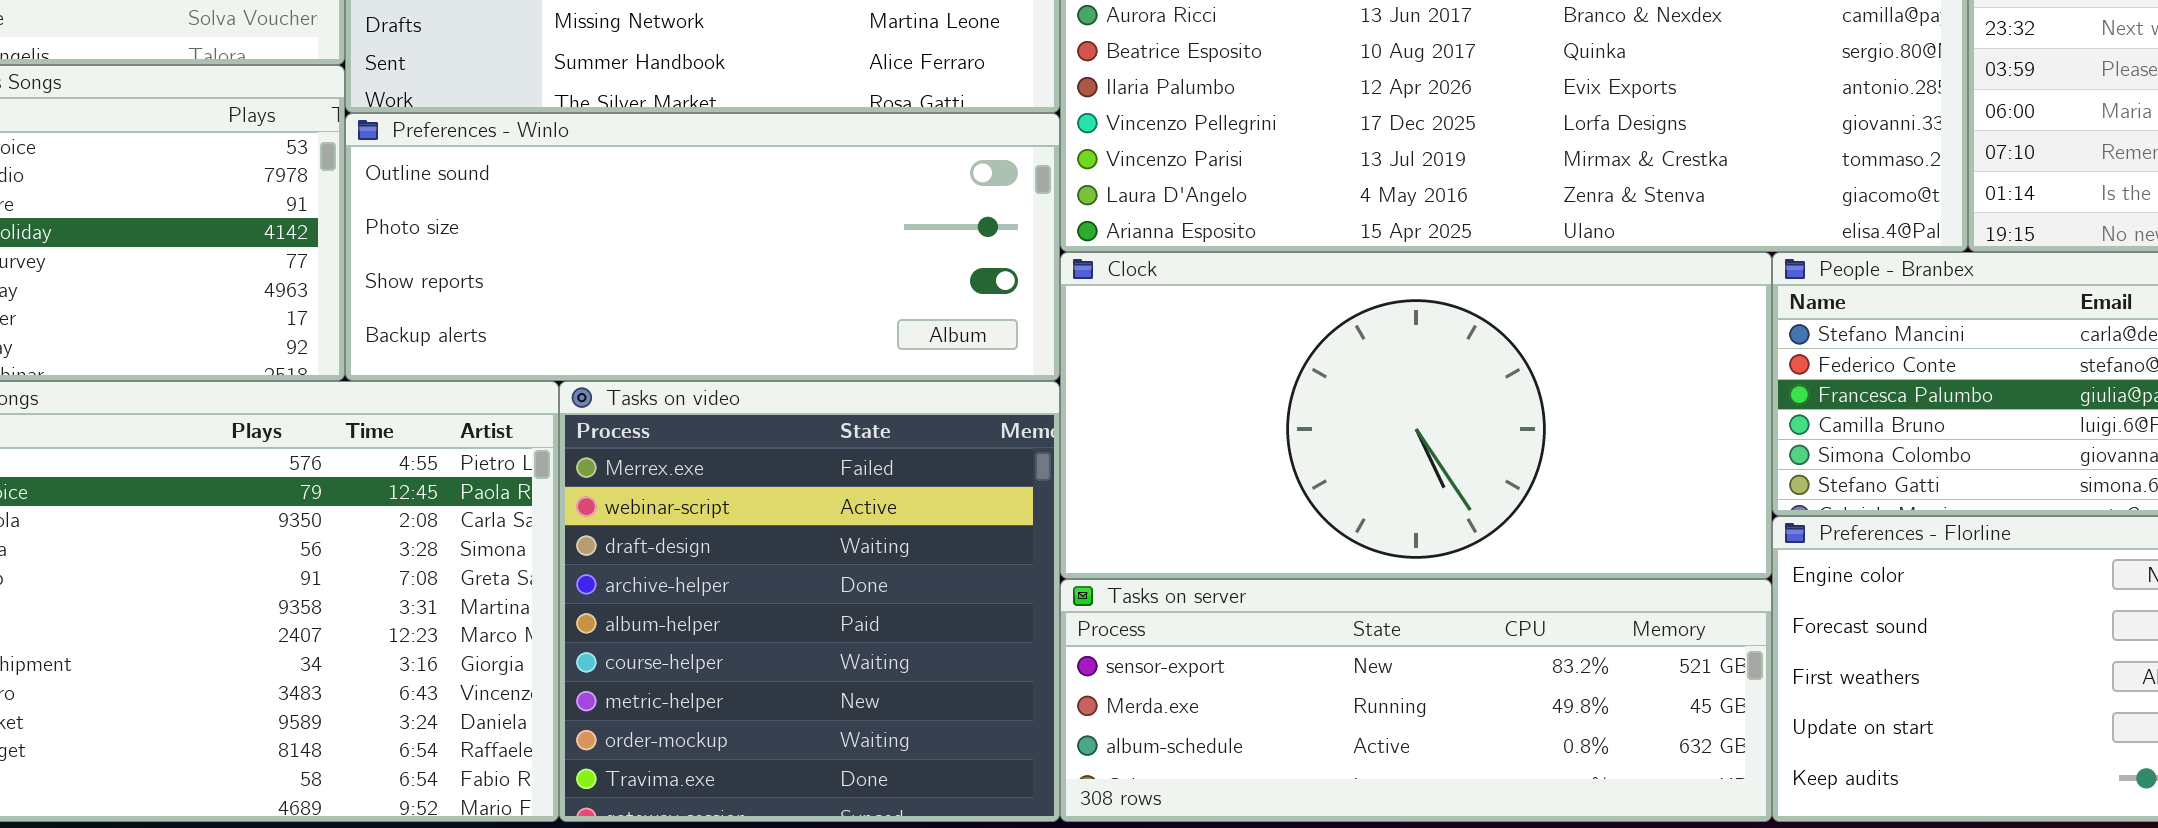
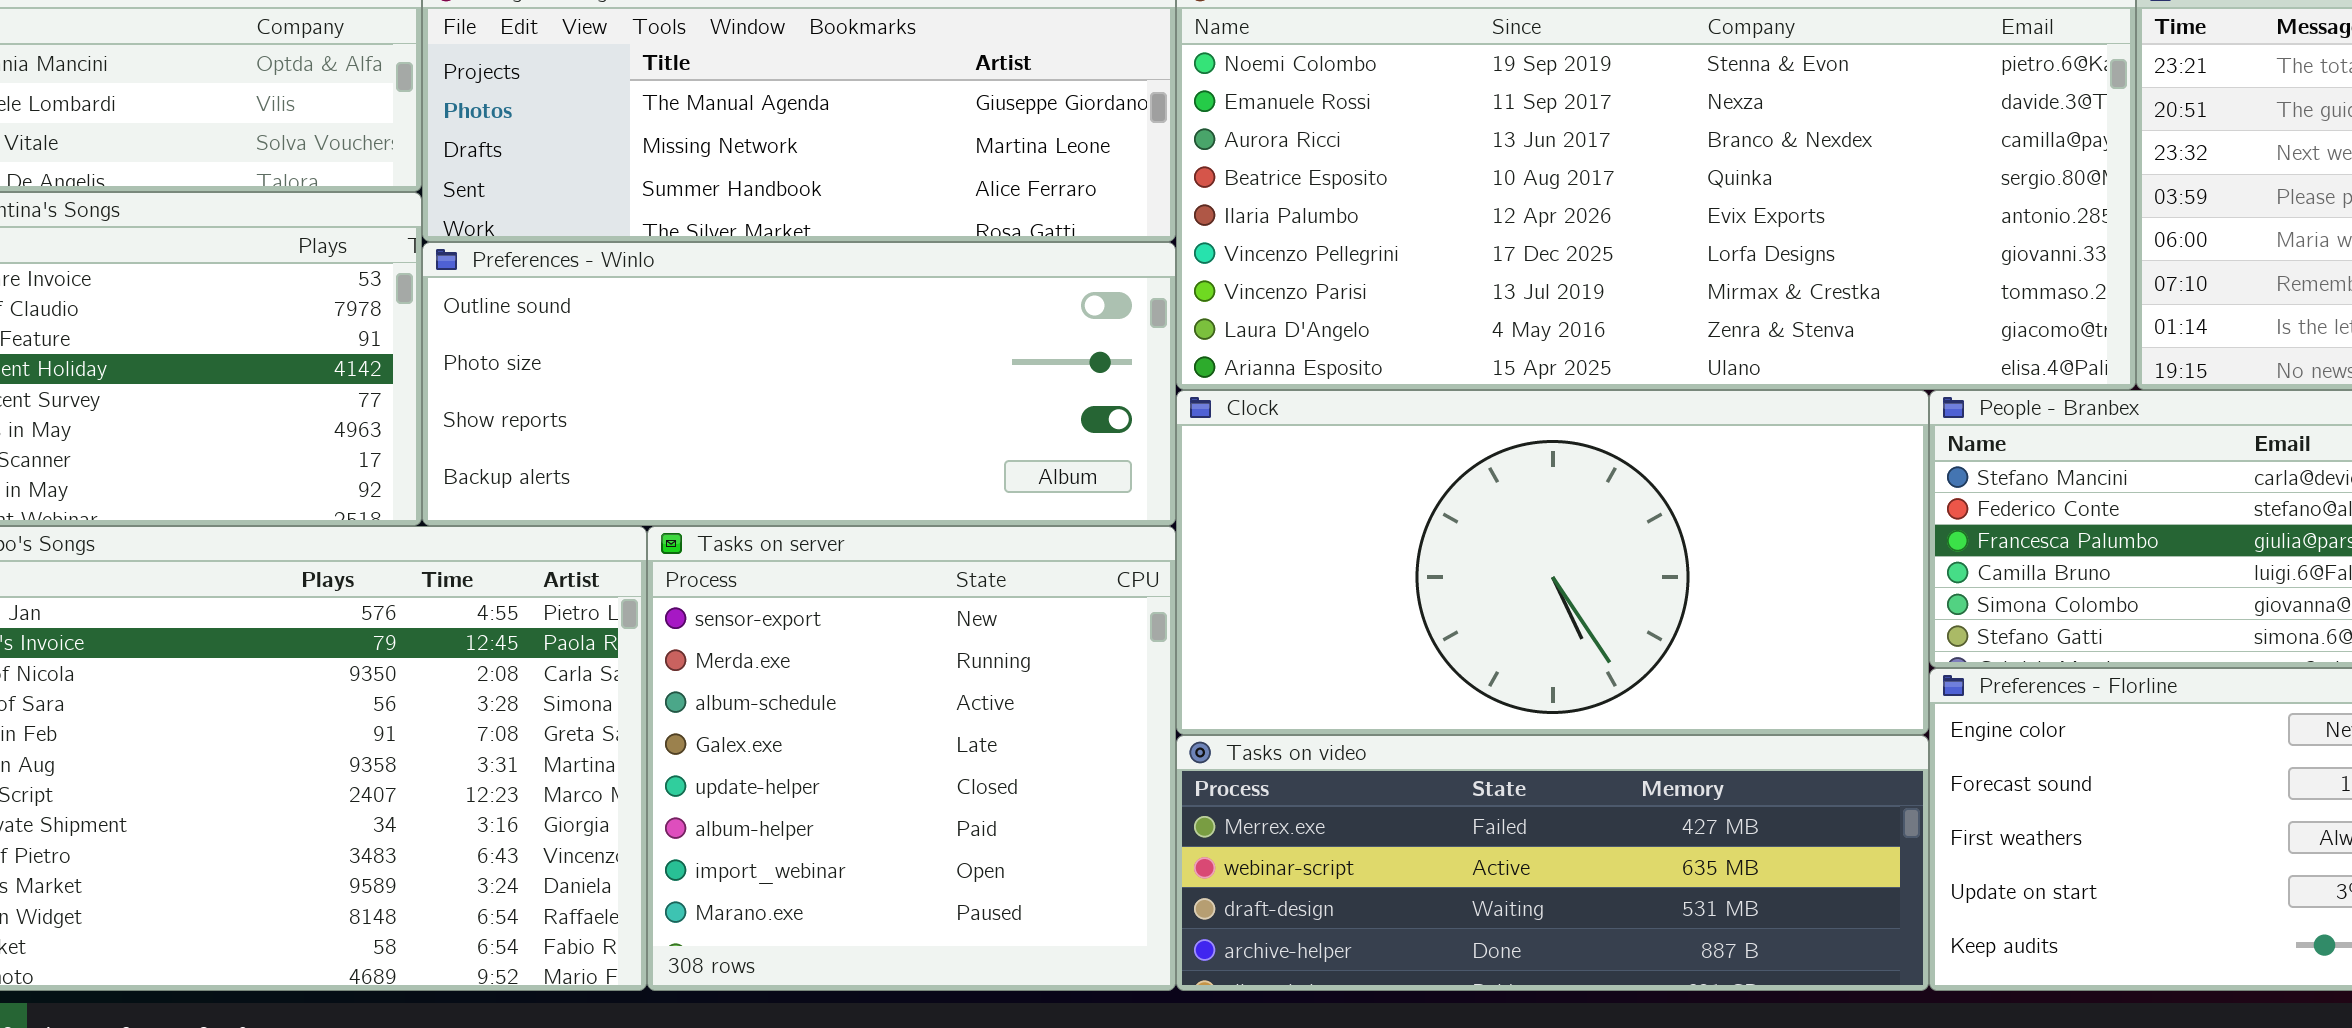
Tasks on video: [559,381,1060,822] -> [1176,735,1929,991], moved, resized
Tasks on server: [1060,579,1772,822] -> [647,526,1176,991], moved, resized

